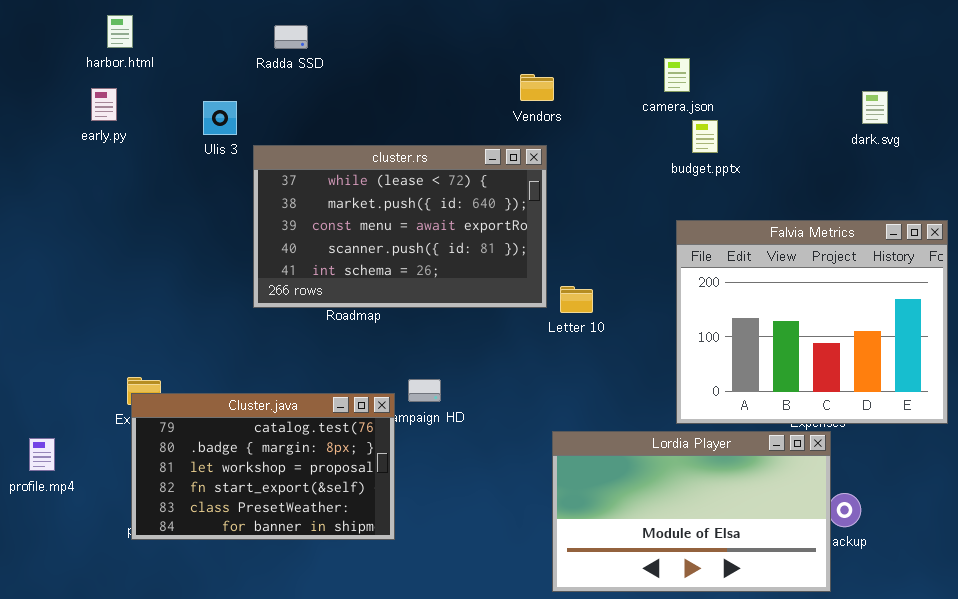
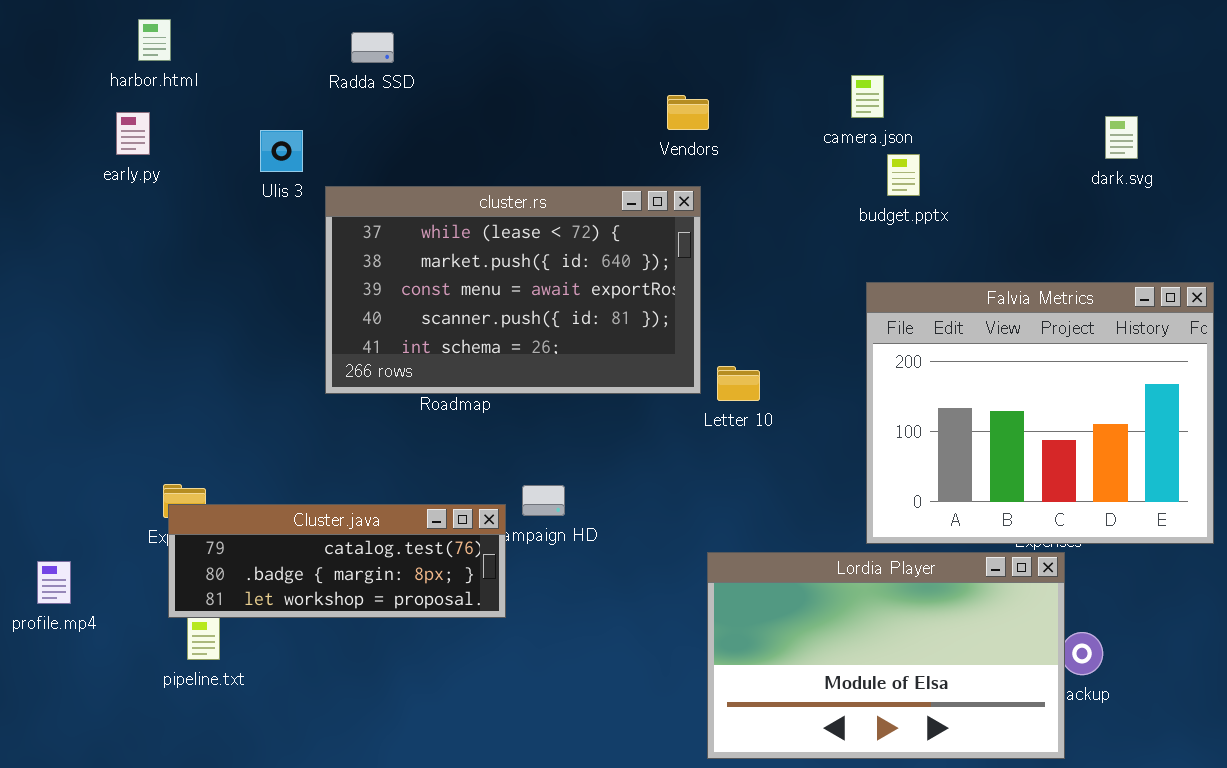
Cluster.java: [131,393,395,540] -> [168,504,506,618], resized

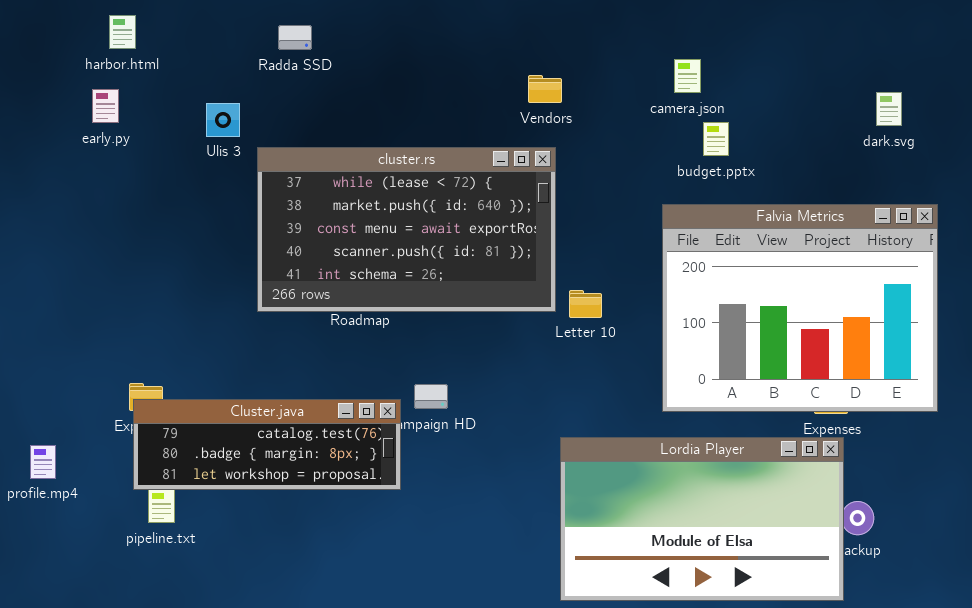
Falvia Metrics: [866,282,1214,544] -> [662,204,938,412], moved

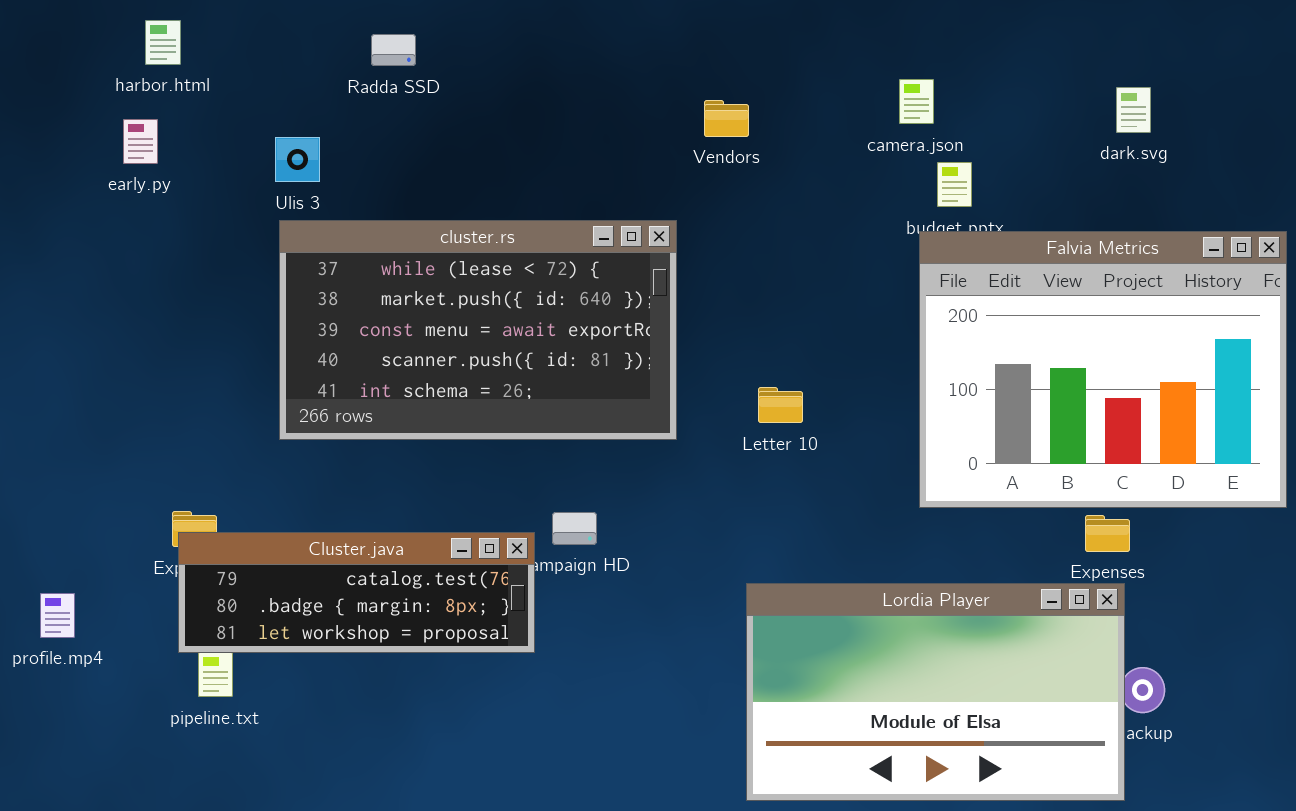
dark.svg: [876,92,902,126] -> [1116,87,1151,133], moved
cluster.rs: [257,147,556,312] -> [279,220,677,440], moved
Falvia Metrics: [662,204,938,412] -> [919,231,1287,508], moved

